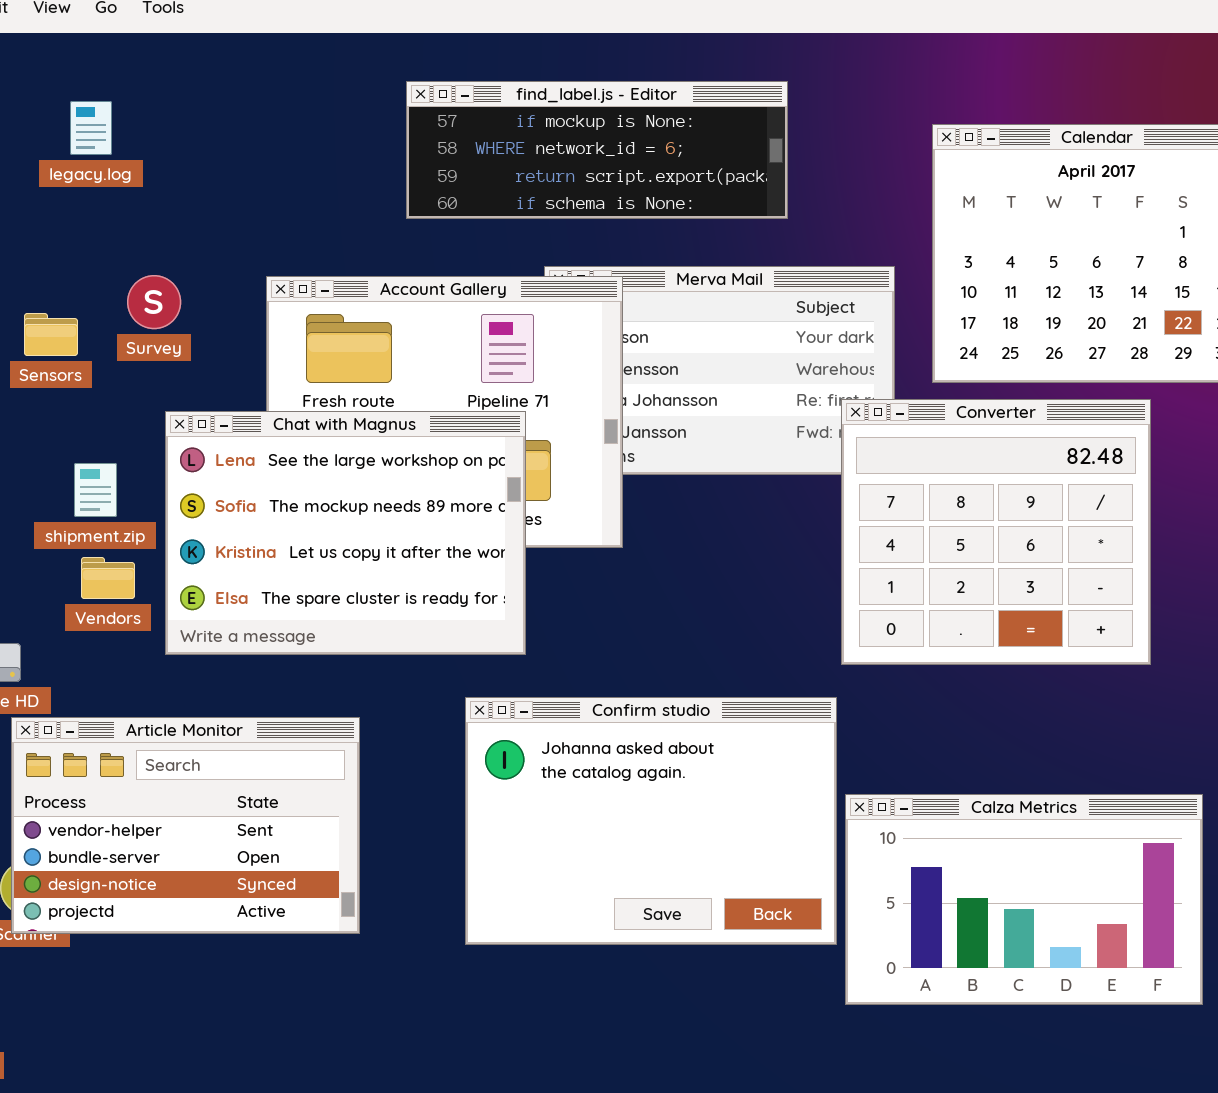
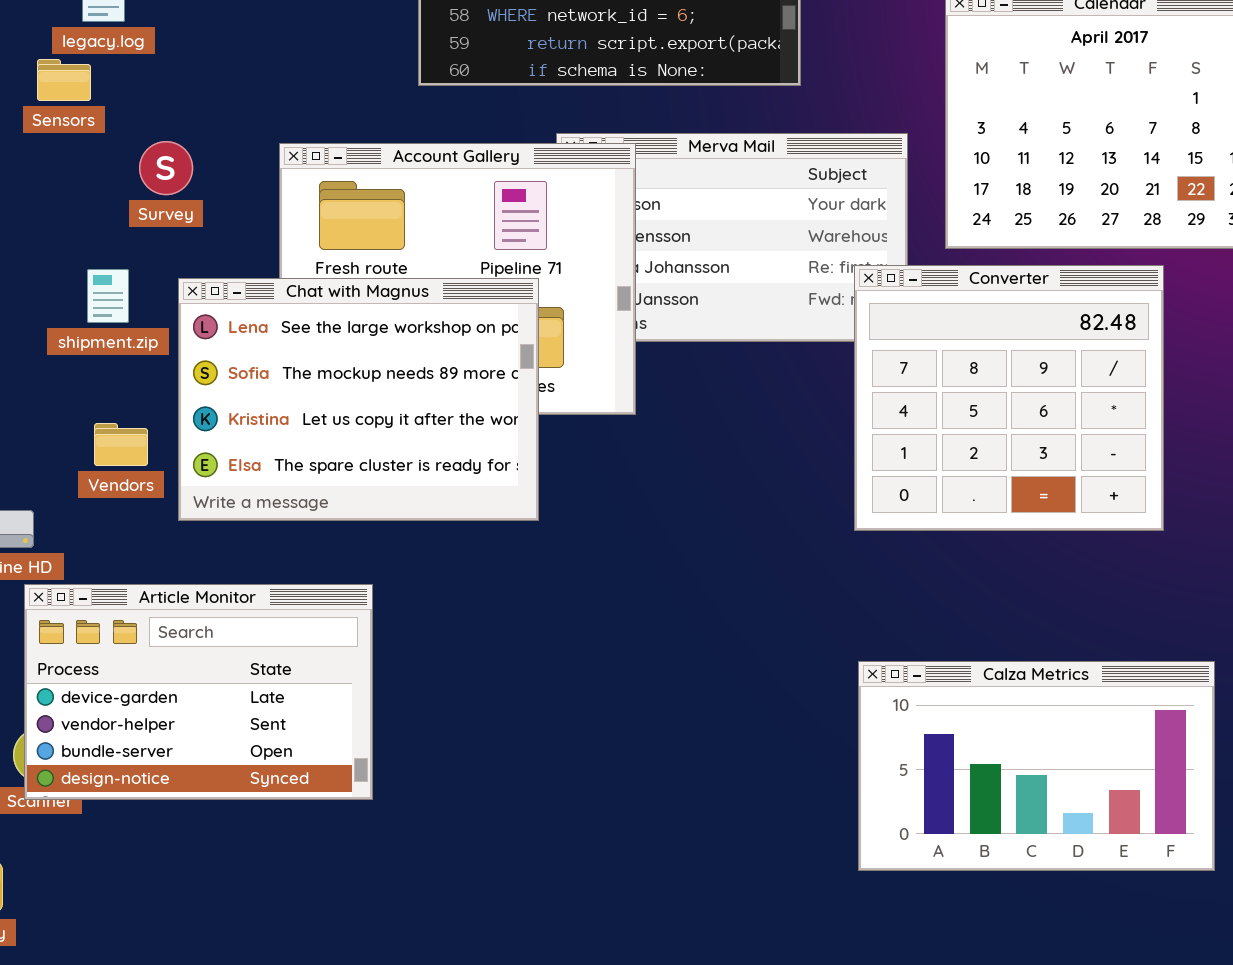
Sensors: [24,313,78,356] -> [37,59,91,101], moved
shipment.zip: [74,463,117,517] -> [87,269,129,323], moved
Confirm studio: [465,697,837,945] -> none, closed
Article Monitor: [11,717,360,934] -> [24,584,373,800], scrolled up 1 row

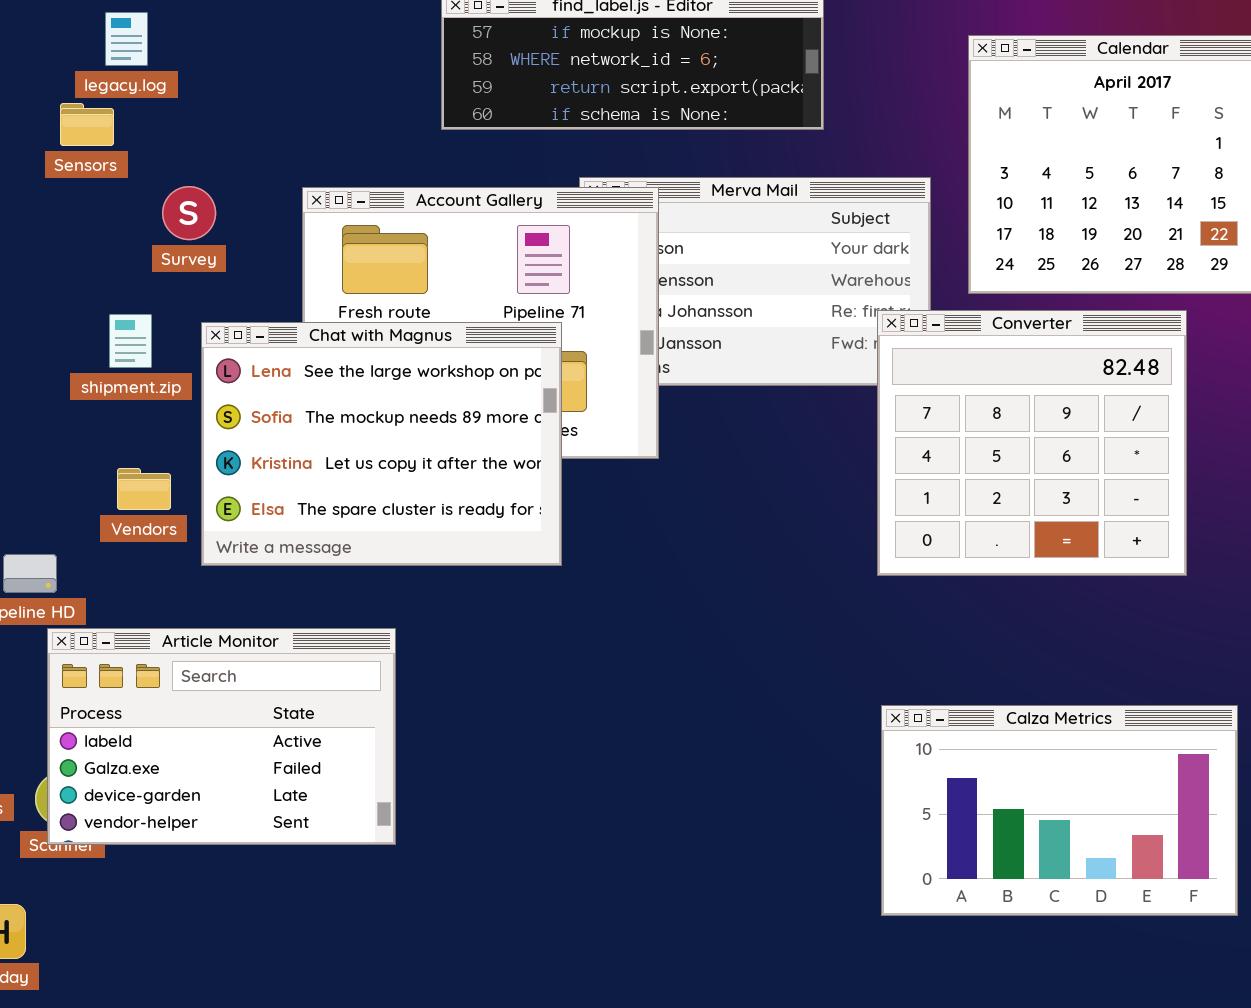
Article Monitor: [24,584,373,800] -> [47,628,396,845], scrolled up 2 rows

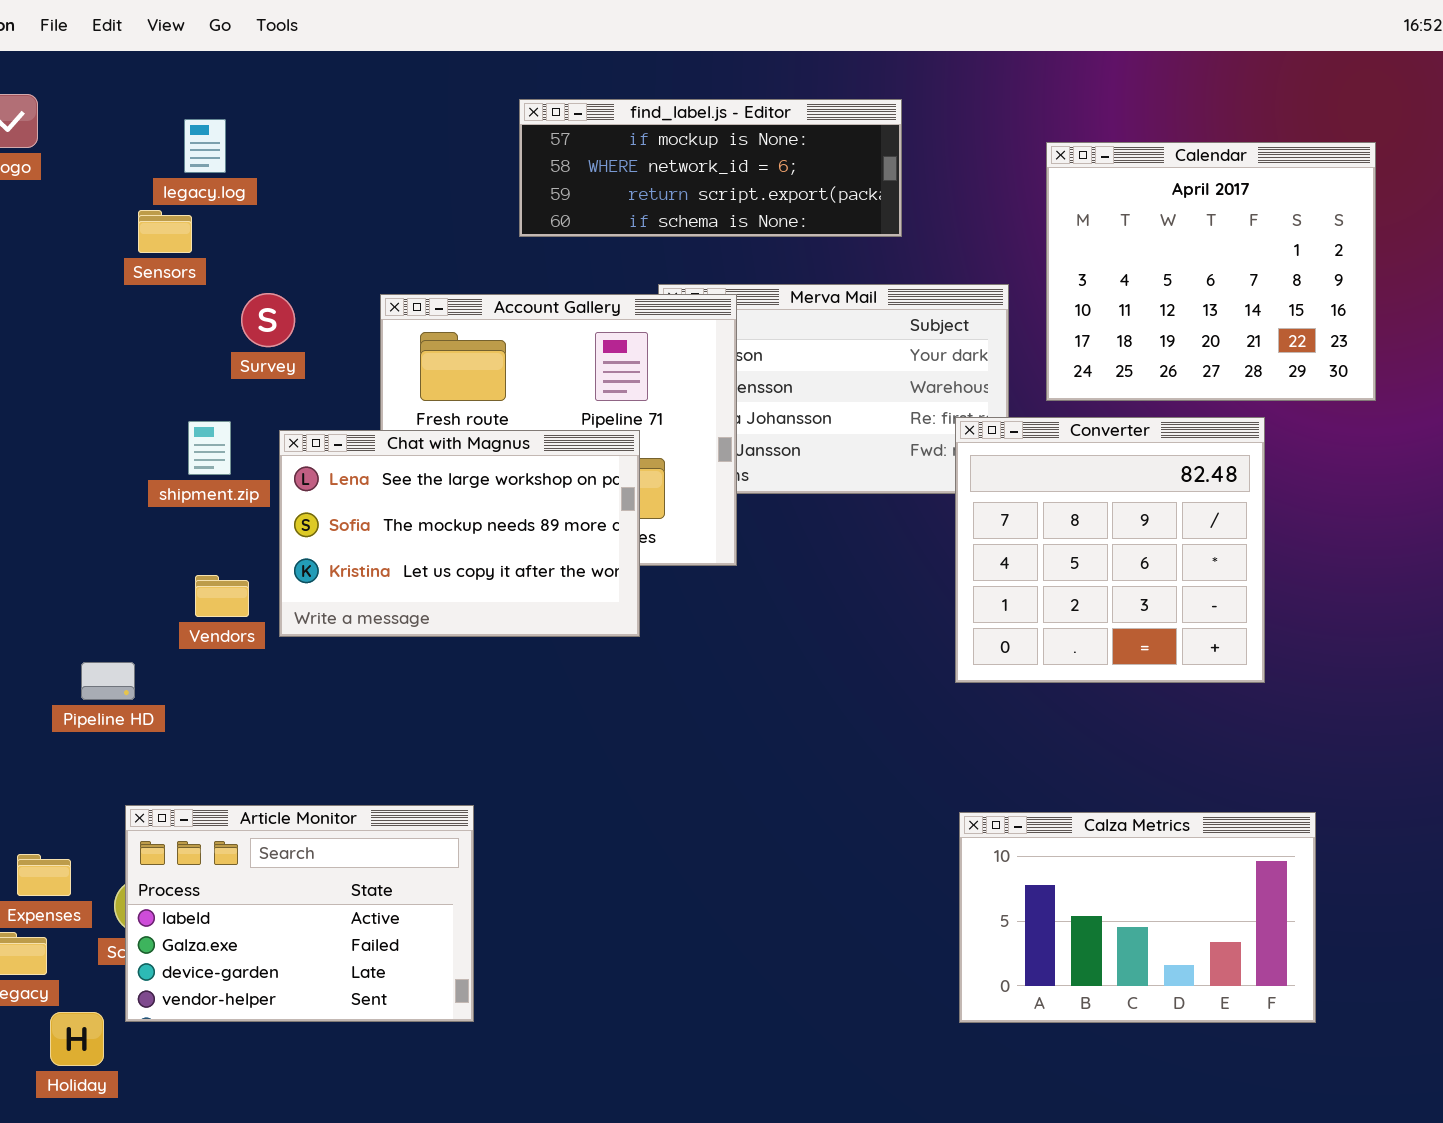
Chat with Magnus: [201,322,562,566] -> [279,430,640,637], resized
Article Monitor: [47,628,396,845] -> [125,805,474,1022], moved

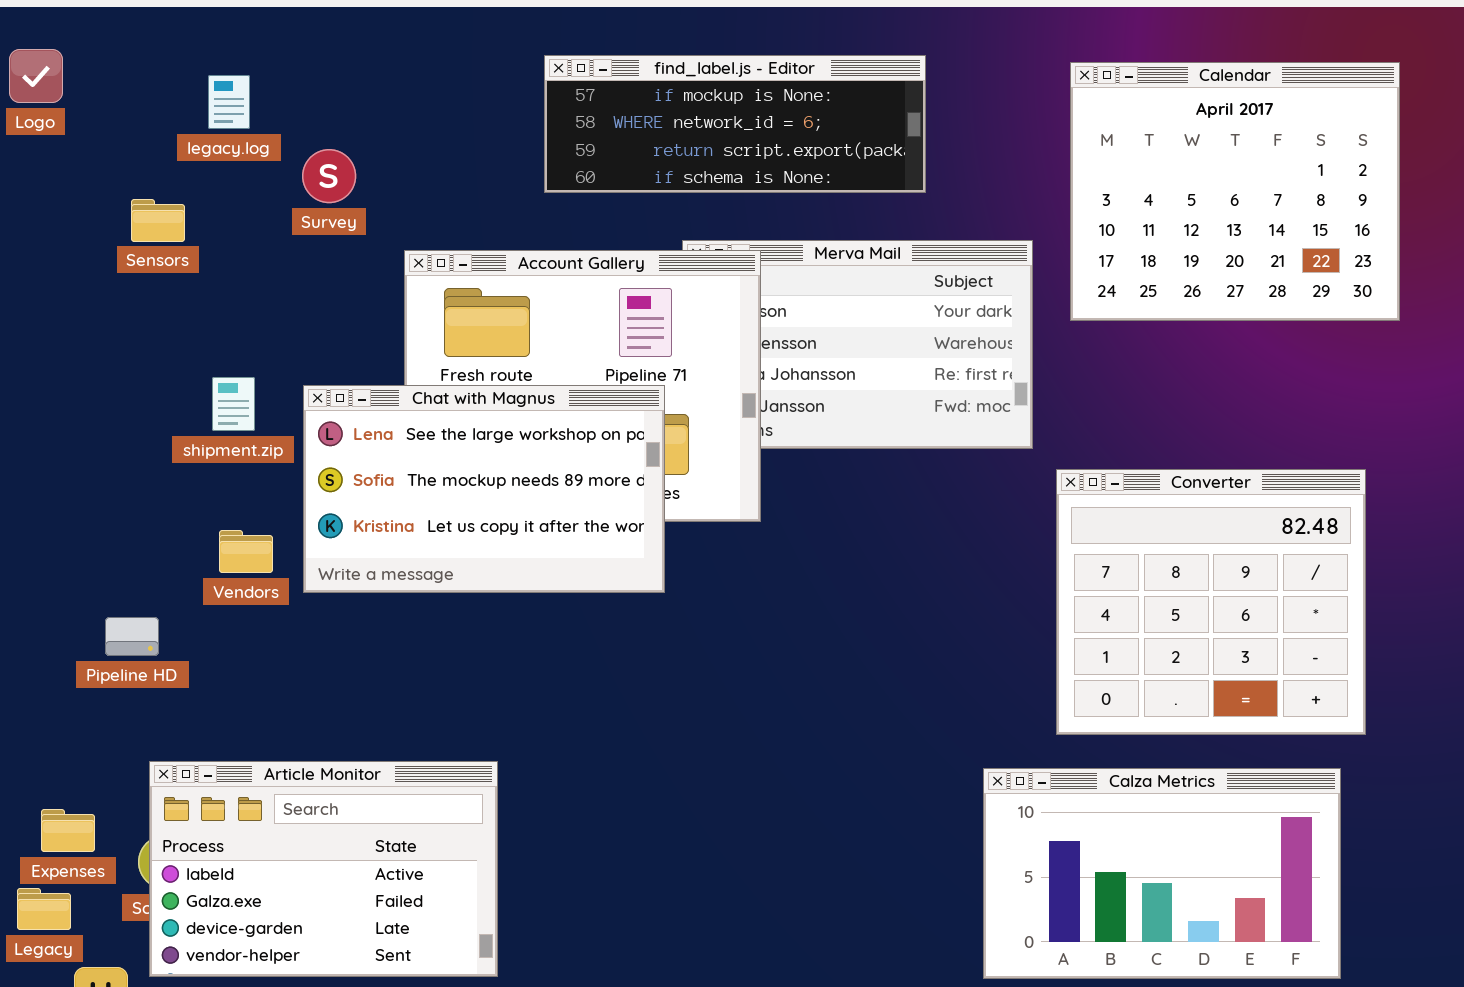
Calendar: [1046,142,1376,401] -> [1070,62,1400,321], moved
Sensors: [138,210,192,253] -> [131,199,185,242], moved
Survey: [241,293,295,347] -> [302,149,356,203], moved
Converter: [955,417,1265,683] -> [1056,469,1366,735], moved

